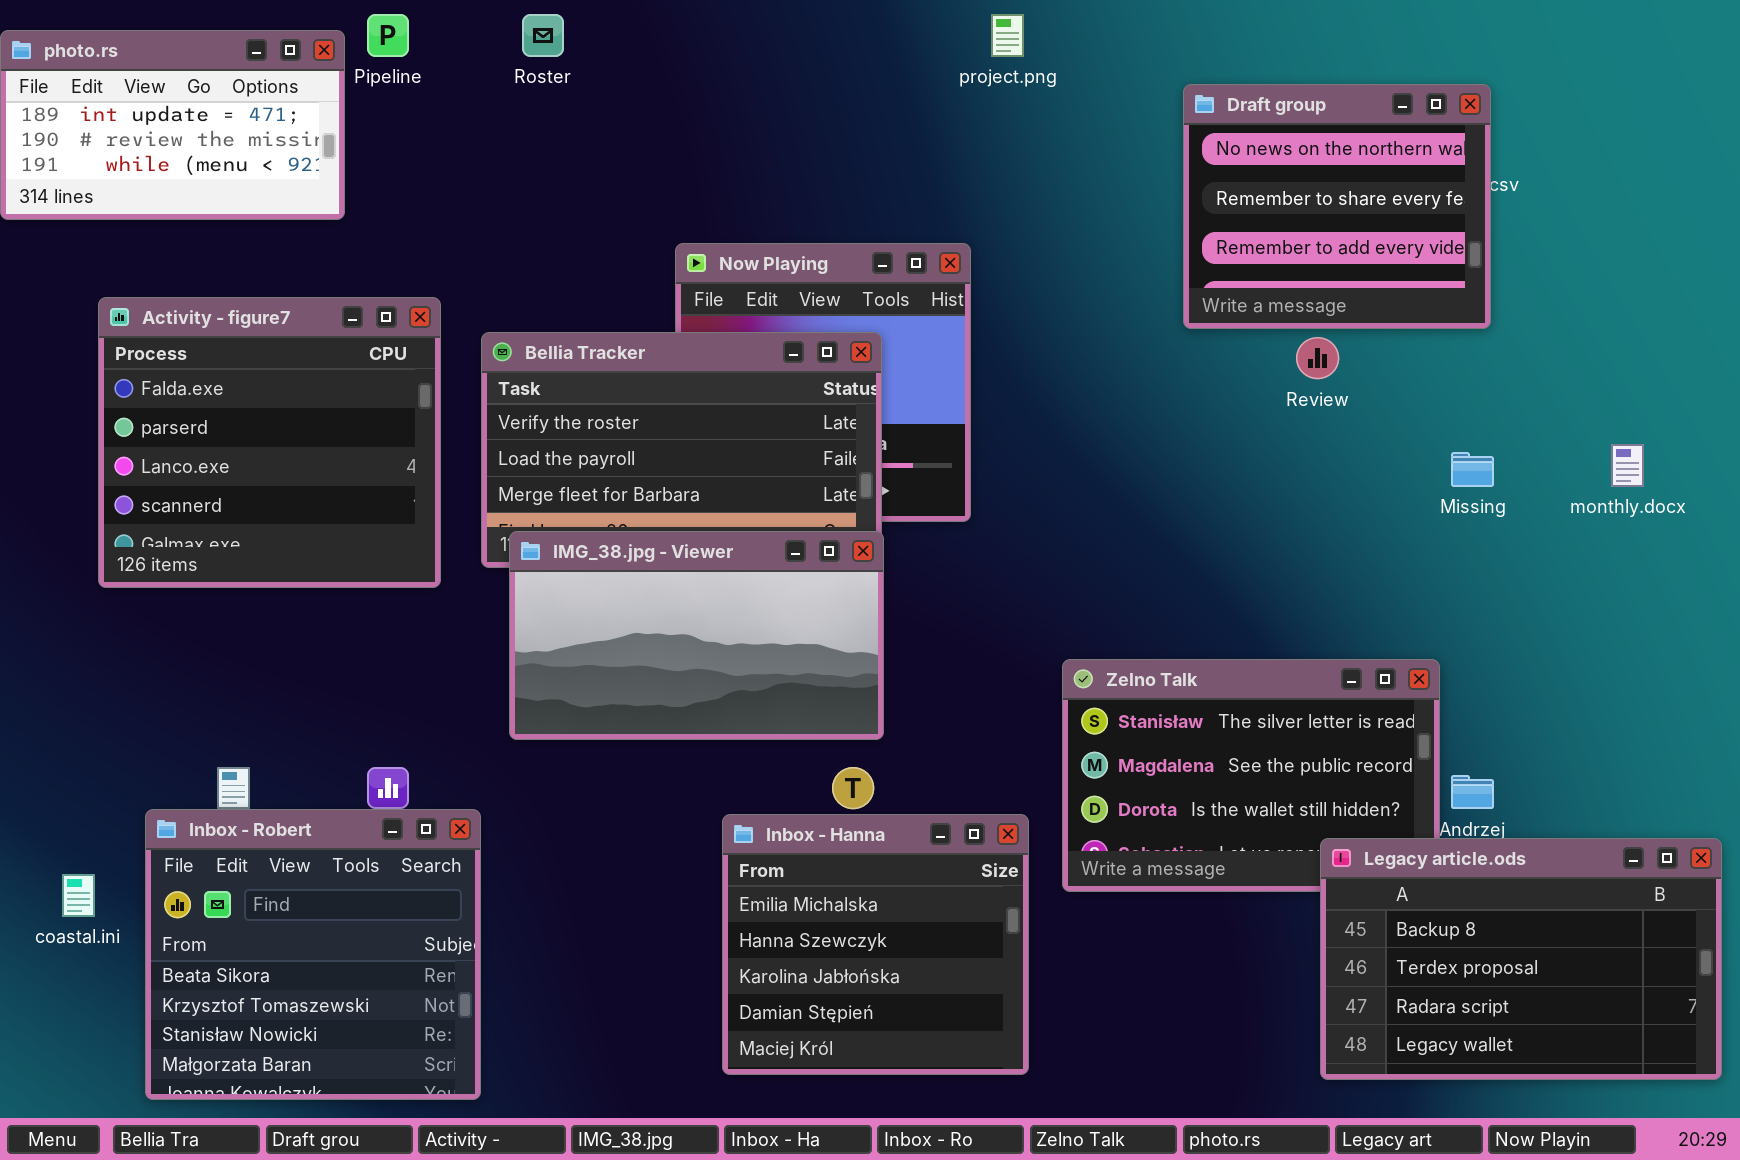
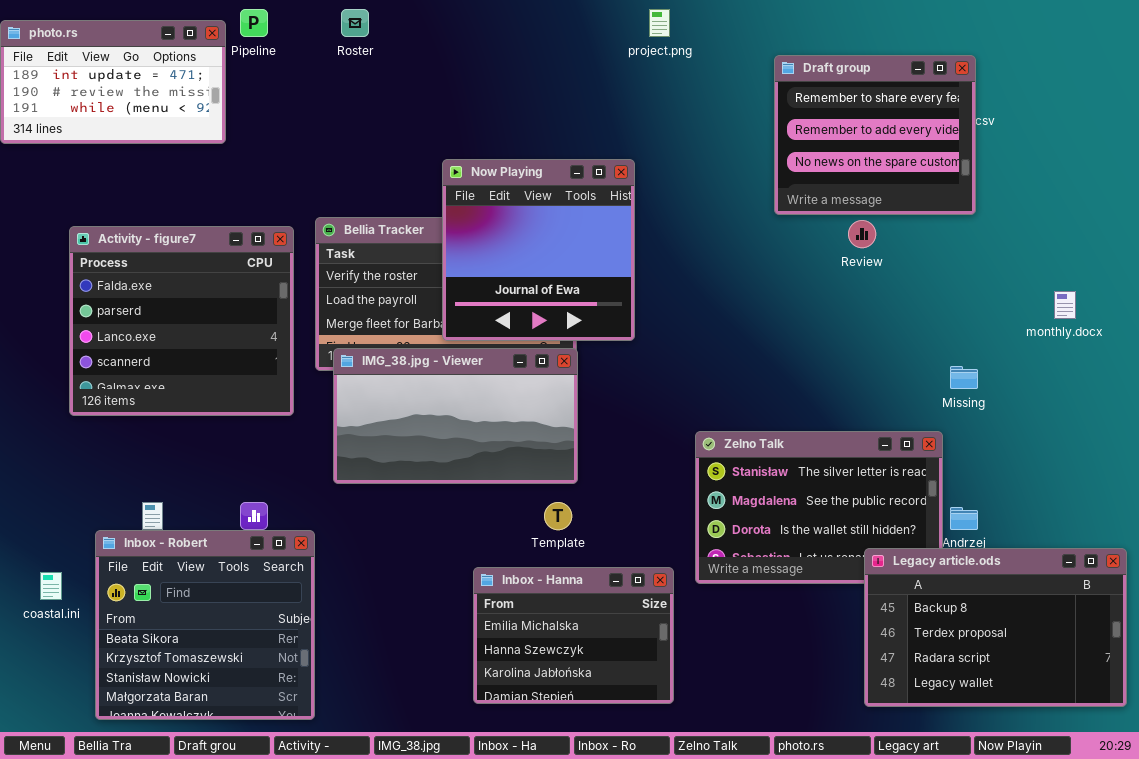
Draft group: [1183,84,1491,329] -> [774,55,976,215], scrolled down 1 row
Now Playing: [675,243,971,522] -> [442,159,635,341], raised
Activity - figure7: [98,297,441,588] -> [69,226,294,416], moved
Missing: [1451,452,1494,487] -> [950,366,978,389], moved
Inbox - Hanna: [722,814,1029,1075] -> [473,567,674,704], resized

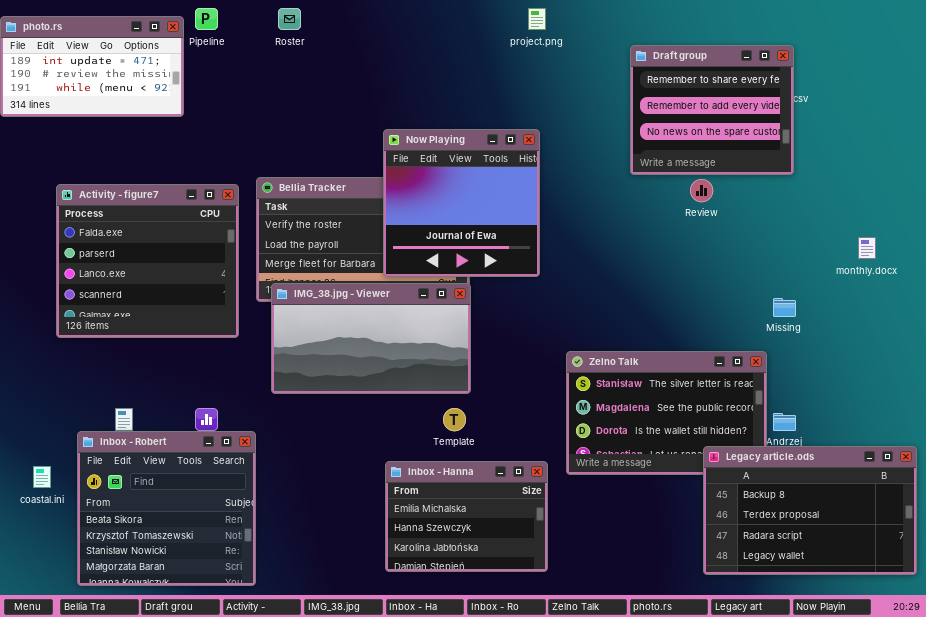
Now Playing: [442,159,635,341] -> [383,129,540,277], moved

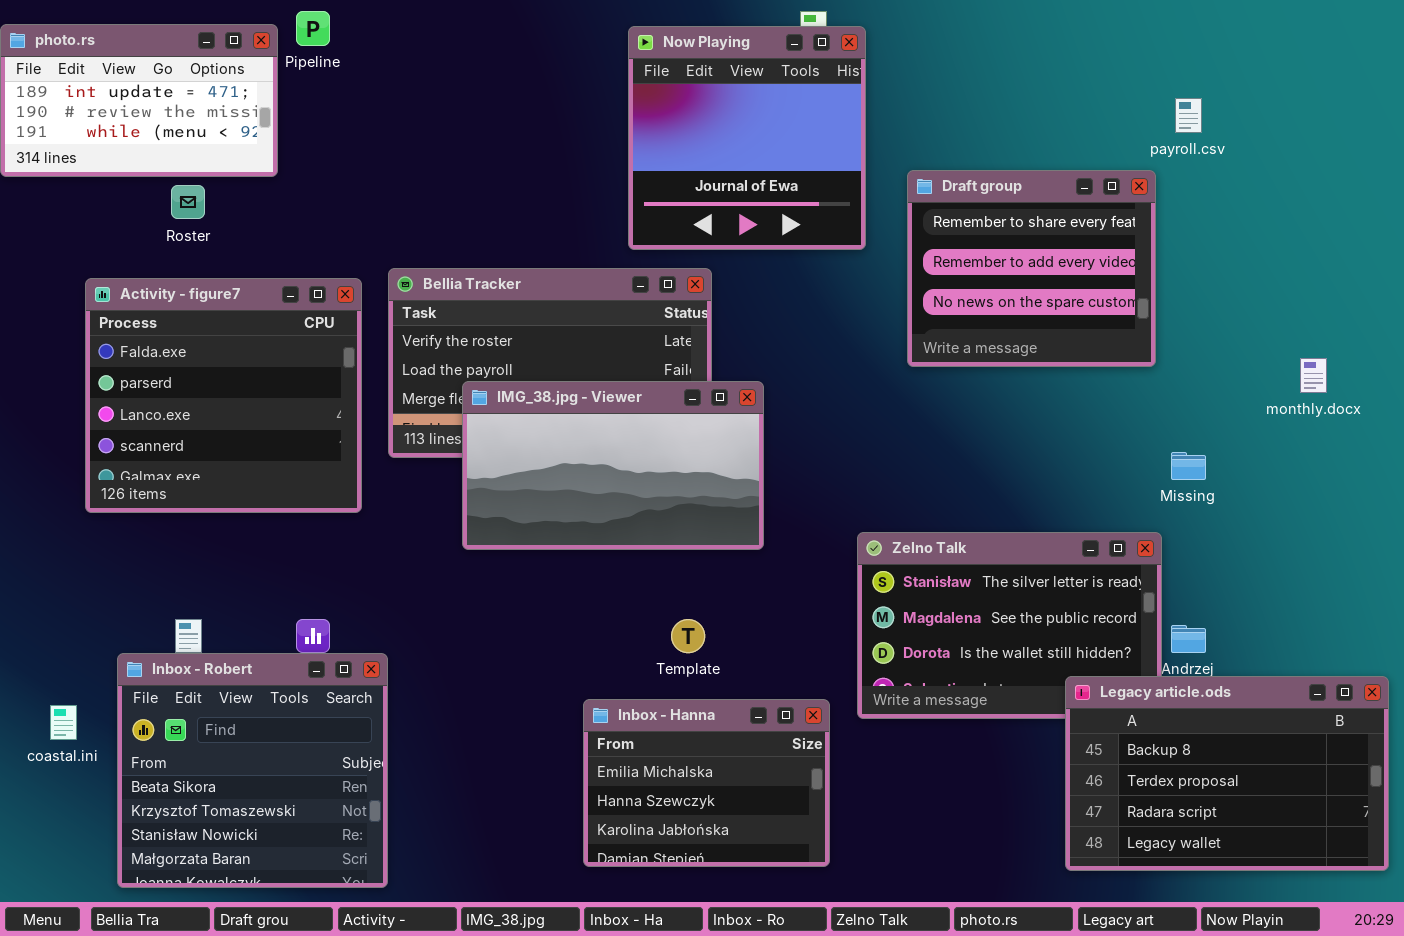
Roster: [278,8,301,30] -> [171,185,205,219], moved
Draft group: [630,45,794,175] -> [907,170,1156,367], moved
Now Playing: [383,129,540,277] -> [628,26,866,250], moved
IMG_38.jpg - Viewer: [271,283,471,394] -> [462,381,764,550], moved

